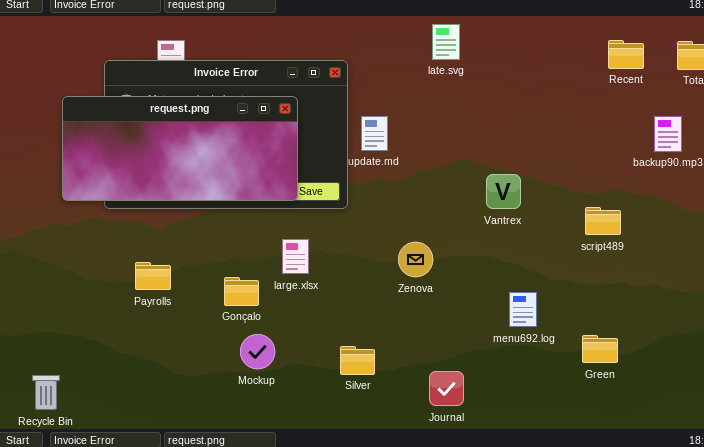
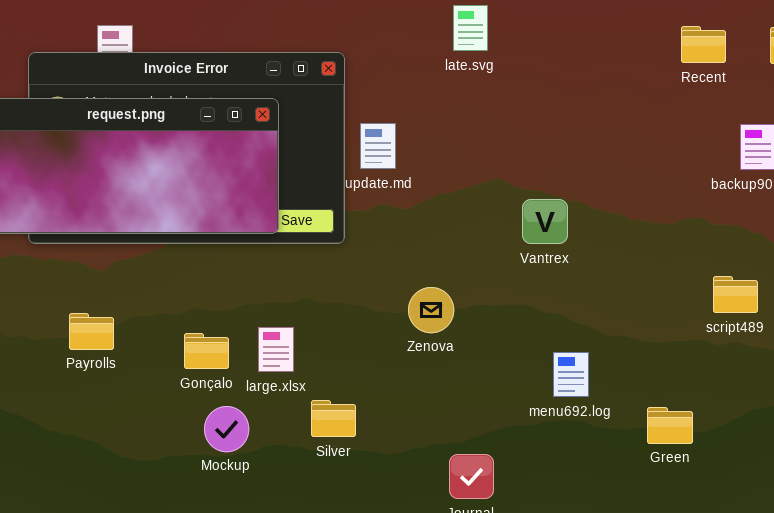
script489: [585,207,621,235] -> [713,276,758,313], moved
large.xlsx: [282,239,309,274] -> [258,327,294,372], moved
Silver: [340,346,375,375] -> [311,400,356,437], moved

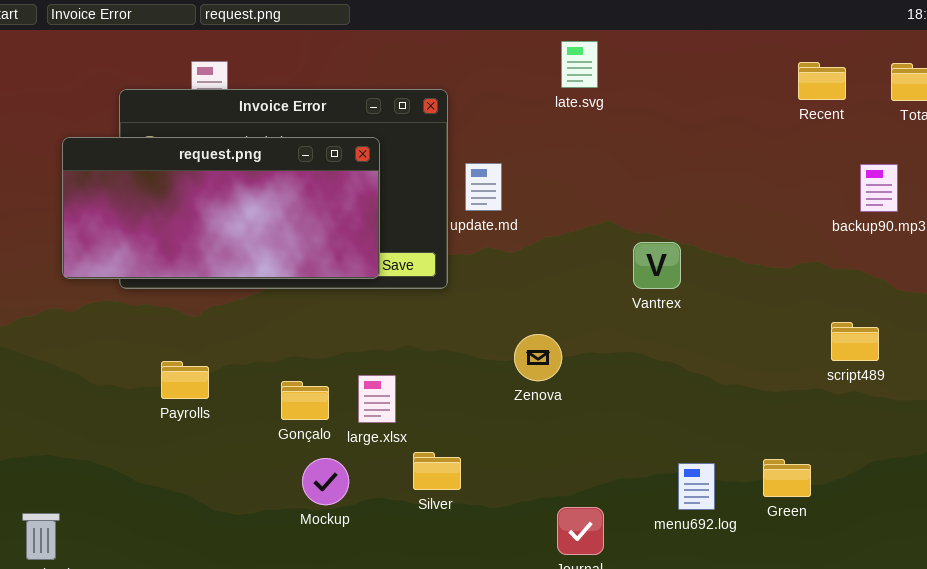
menu692.log: [553,352,589,397] -> [678,463,715,510], moved

